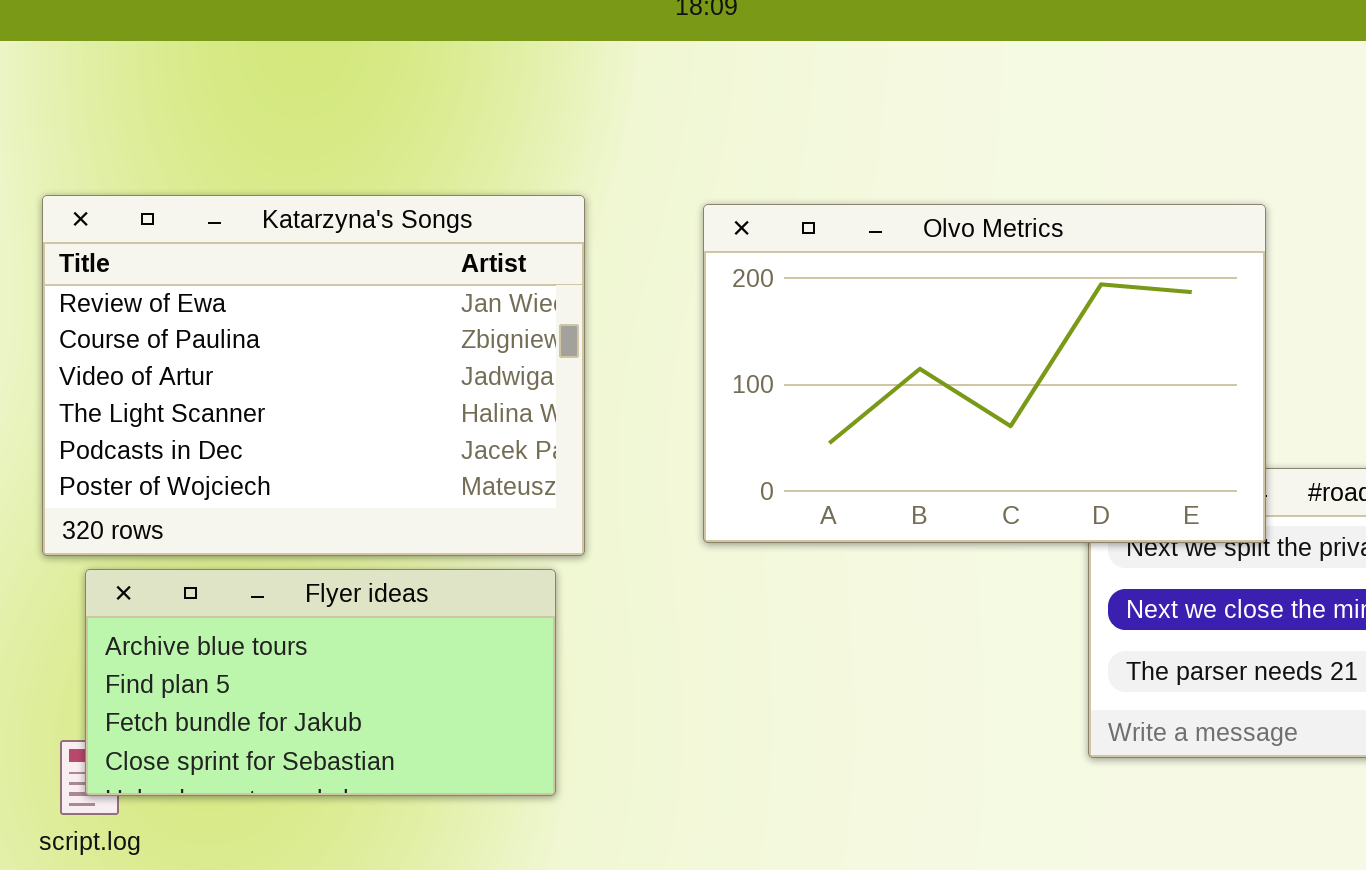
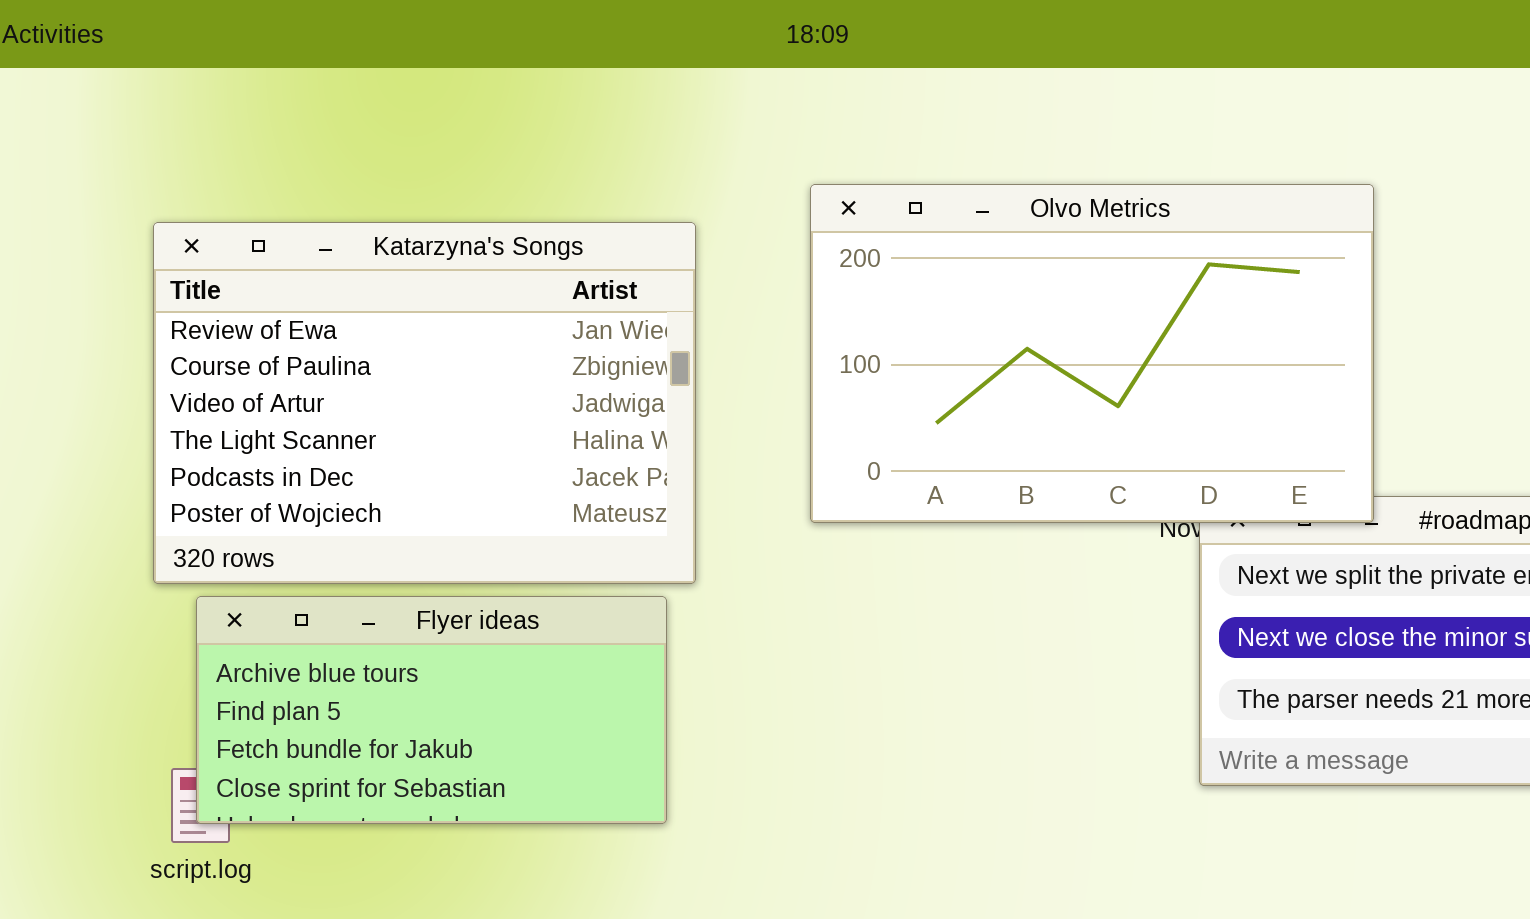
Olvo Metrics: [703,204,1266,543] -> [810,184,1374,523], moved

